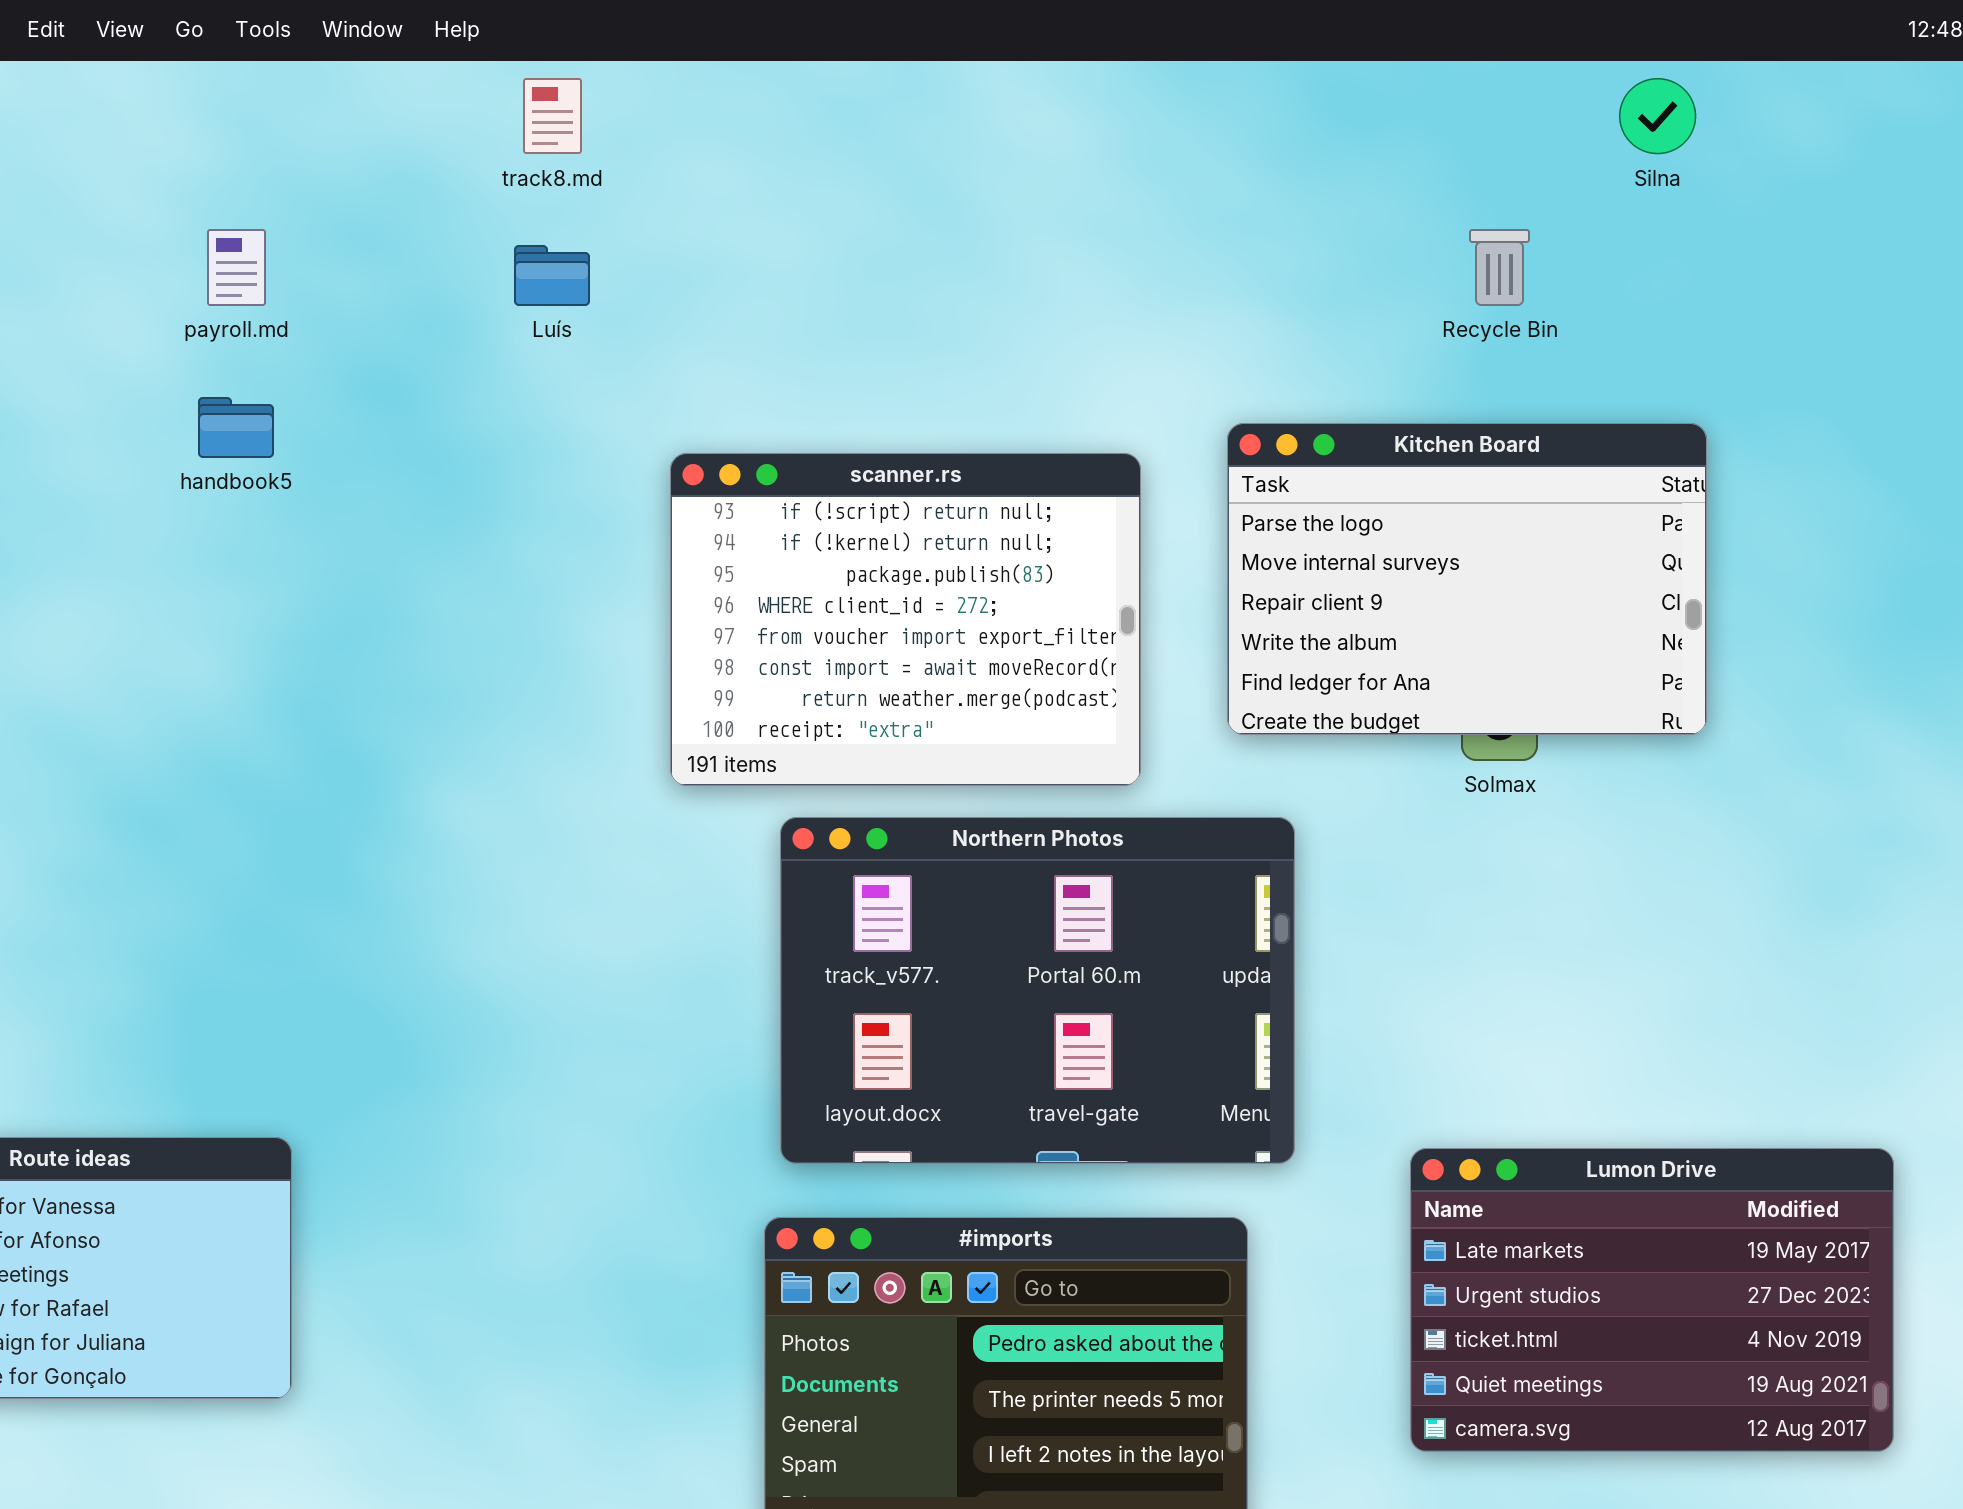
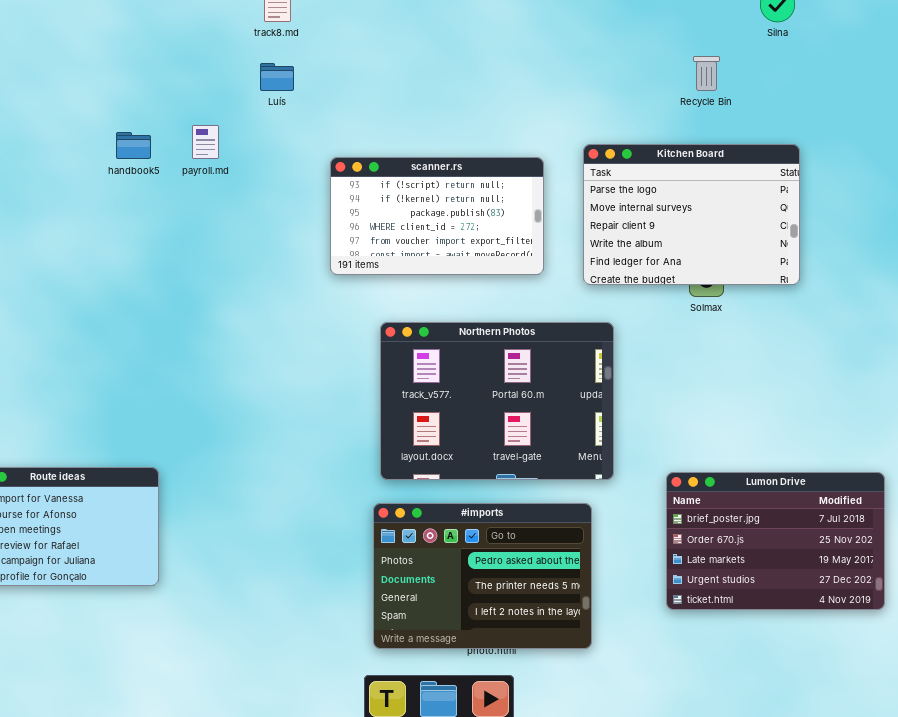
payroll.md: [207,229,266,306] -> [192,125,219,159], moved
scanner.rs: [670,453,1141,786] -> [330,157,544,275], resized
Lumon Drive: [1410,1148,1894,1452] -> [666,472,885,610], scrolled up 2 rows

